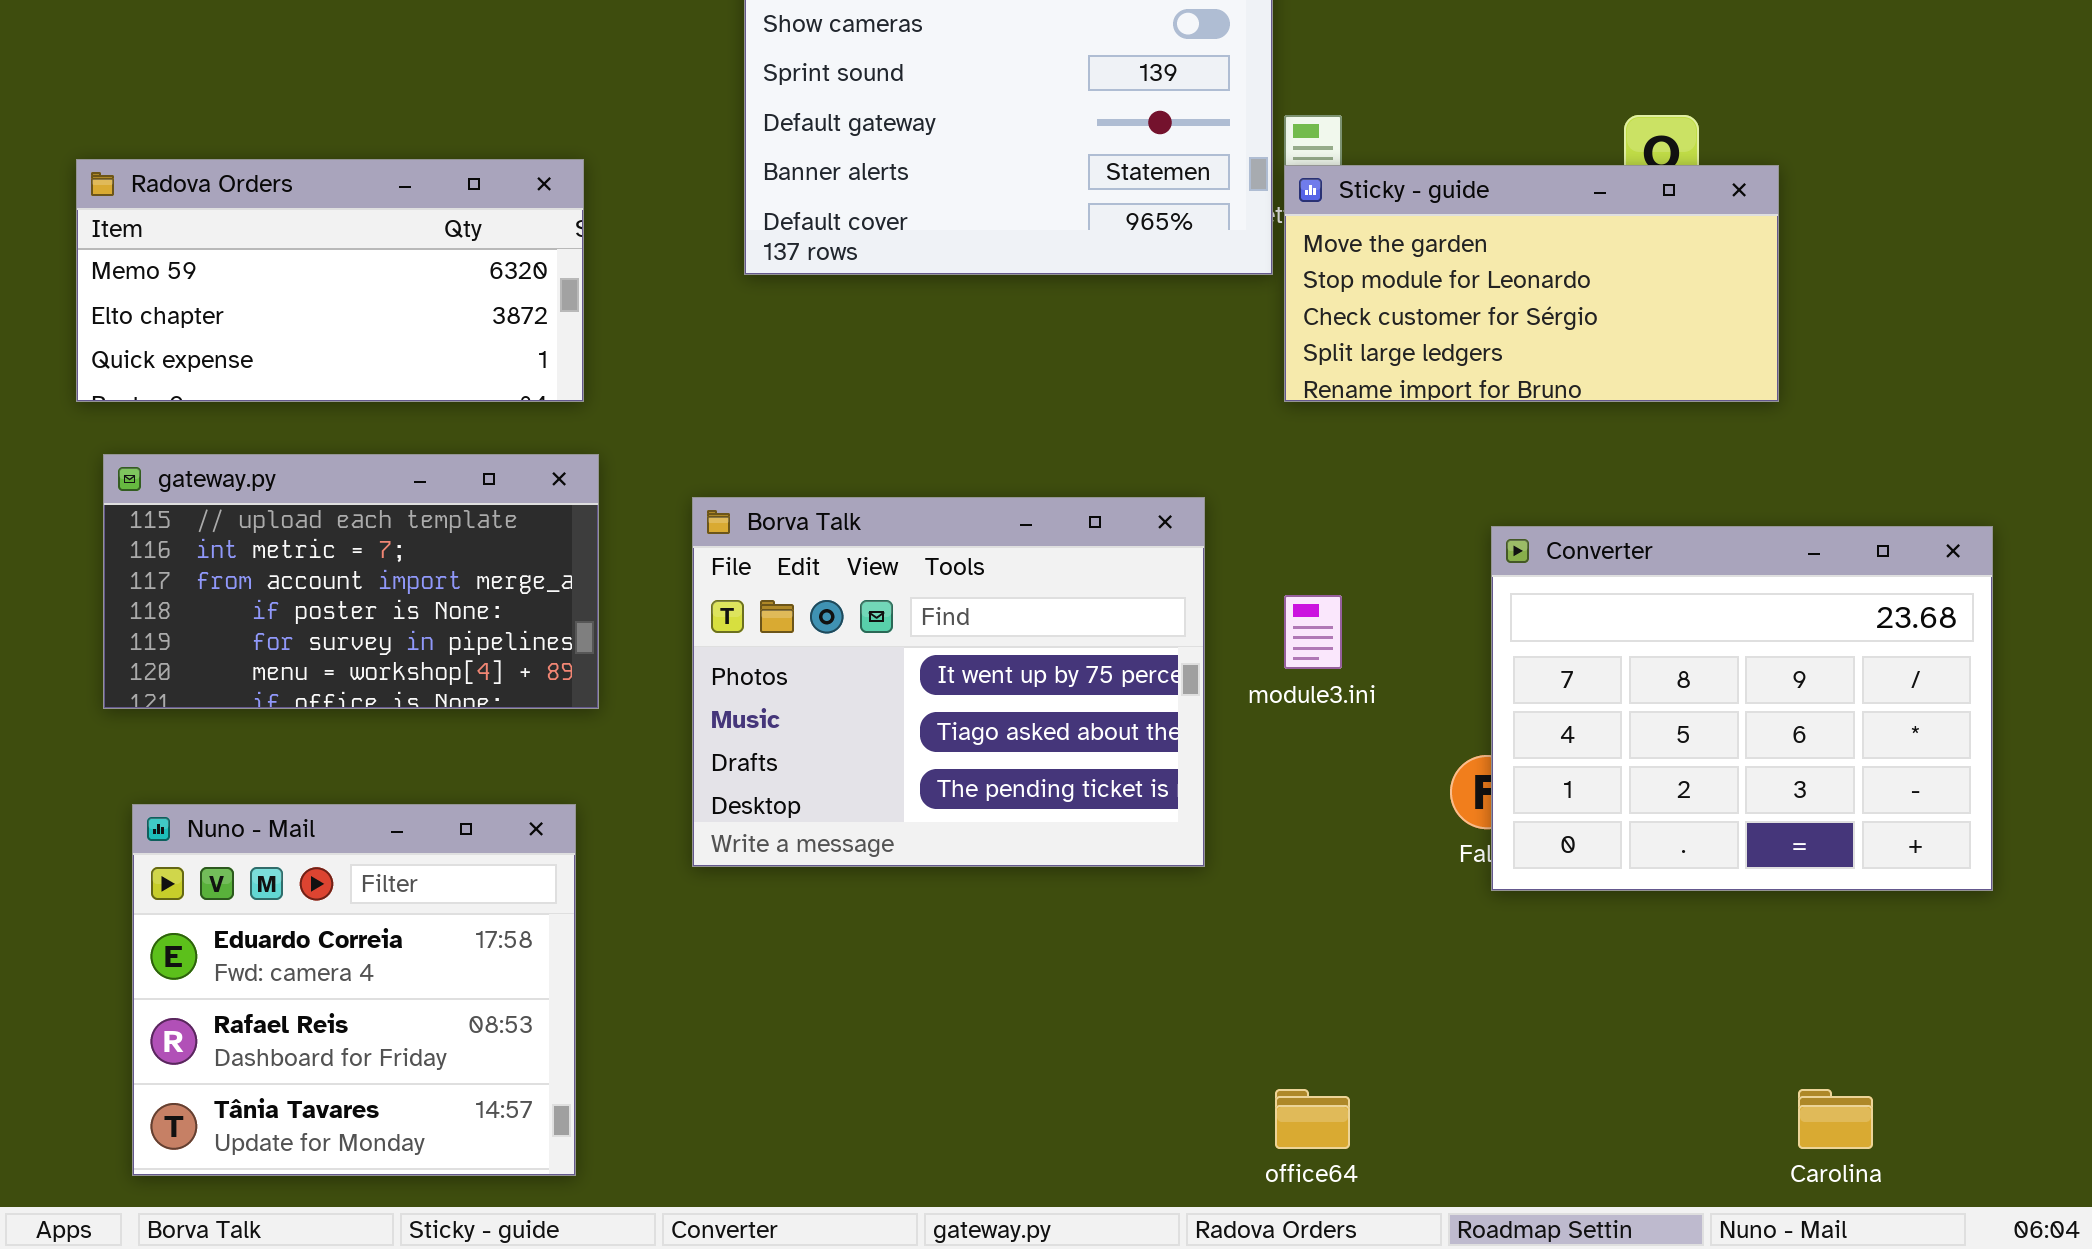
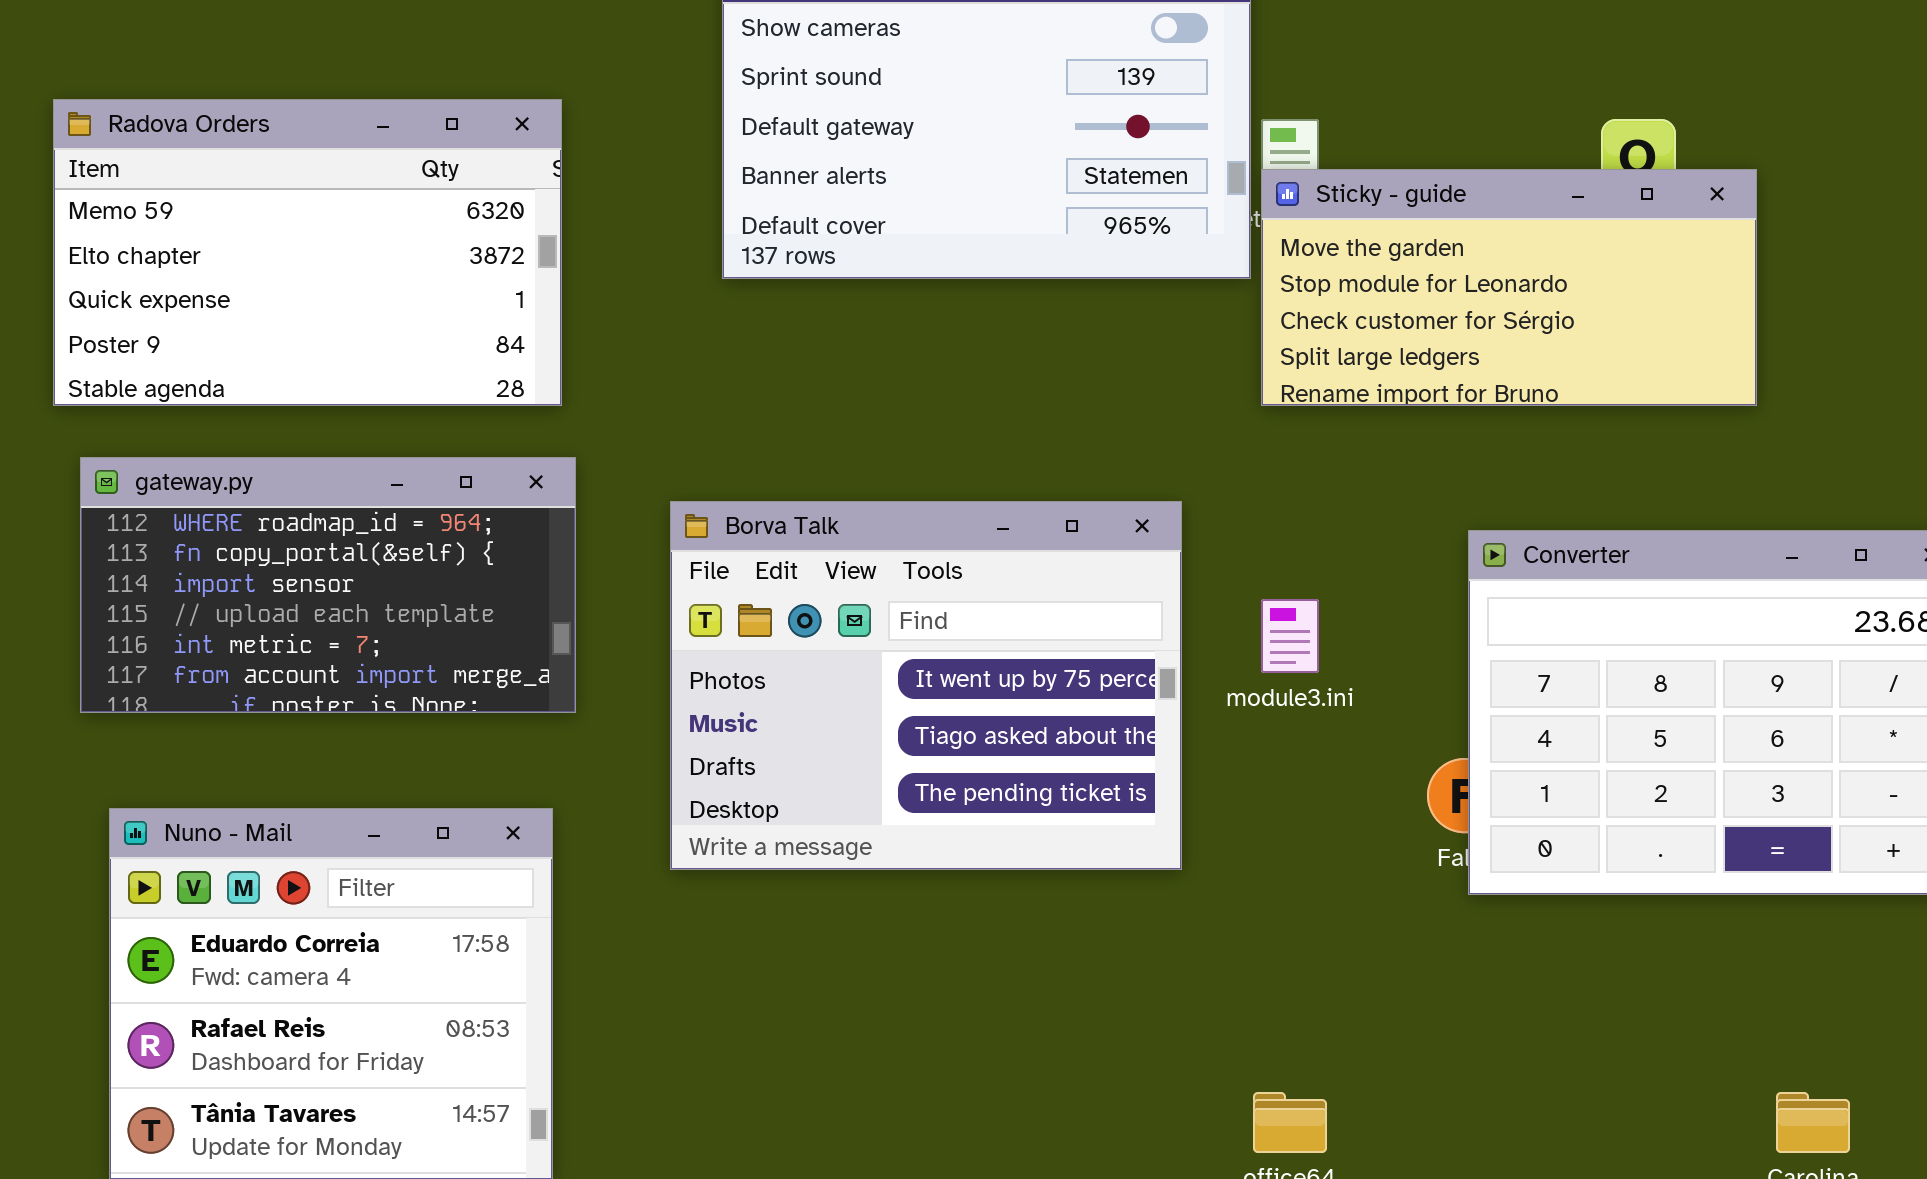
Radova Orders: [76,159,584,402] -> [53,99,562,406], resized
gateway.py: [103,454,599,709] -> [80,457,576,713], scrolled up 3 rows

